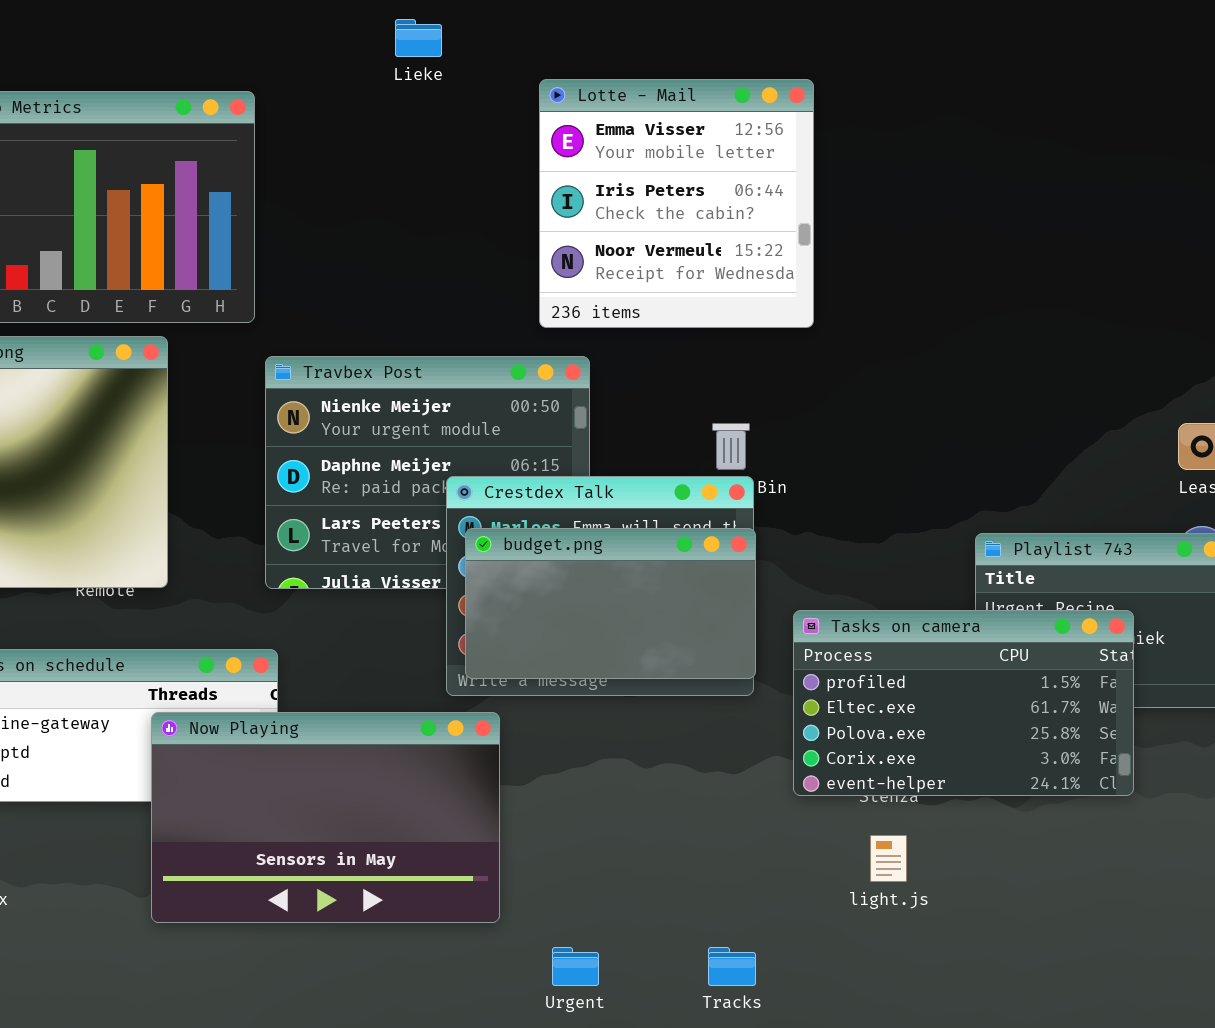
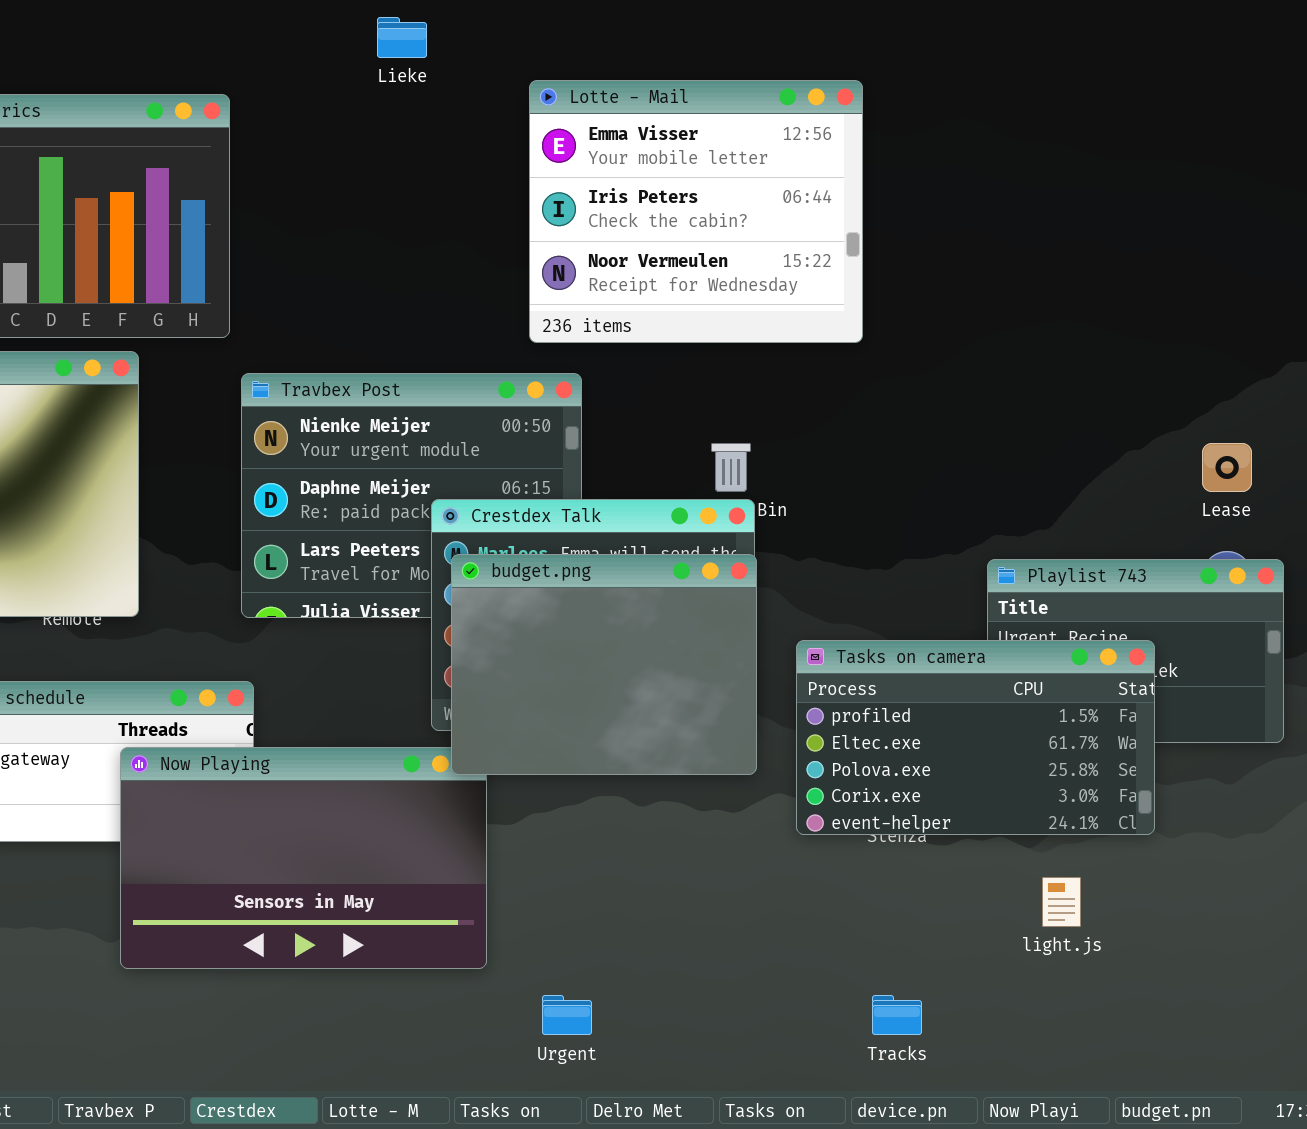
Lotte - Mail: [539,79,814,328] -> [529,80,863,343], resized
budget.png: [465,528,756,679] -> [451,554,757,775], resized
light.js: [870,835,907,882] -> [1042,877,1081,927], moved
Tracks: [708,947,756,986] -> [872,995,922,1035], moved

